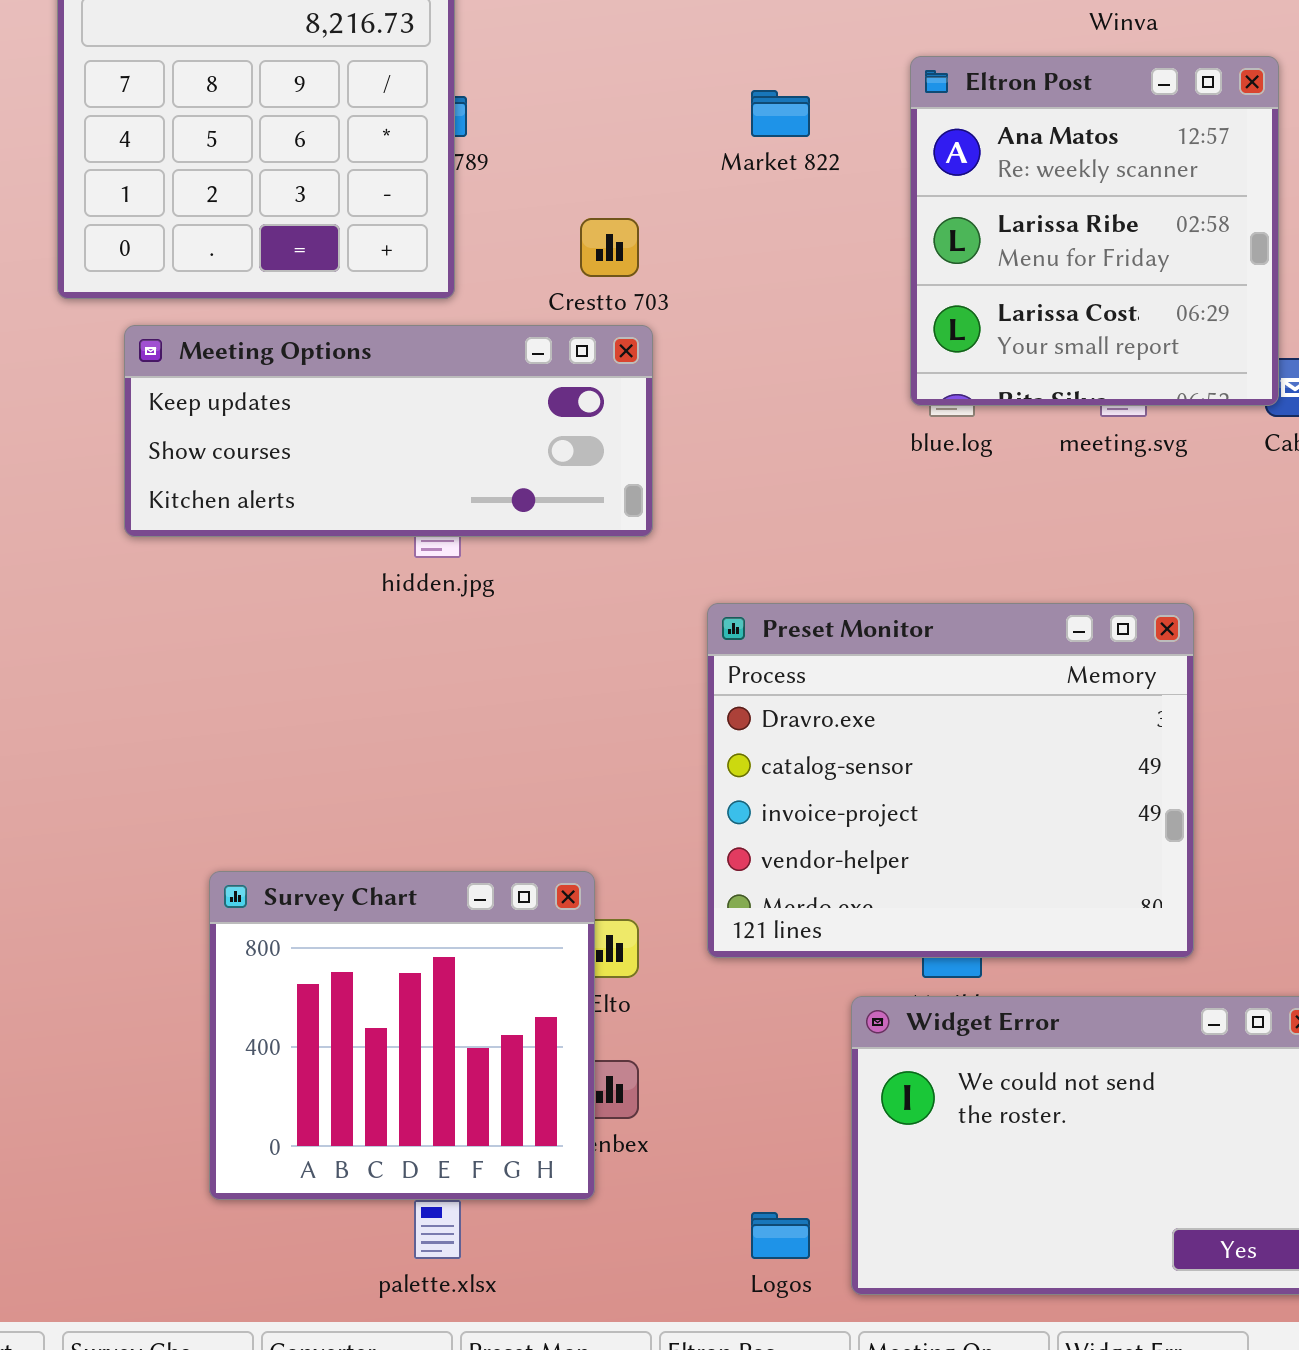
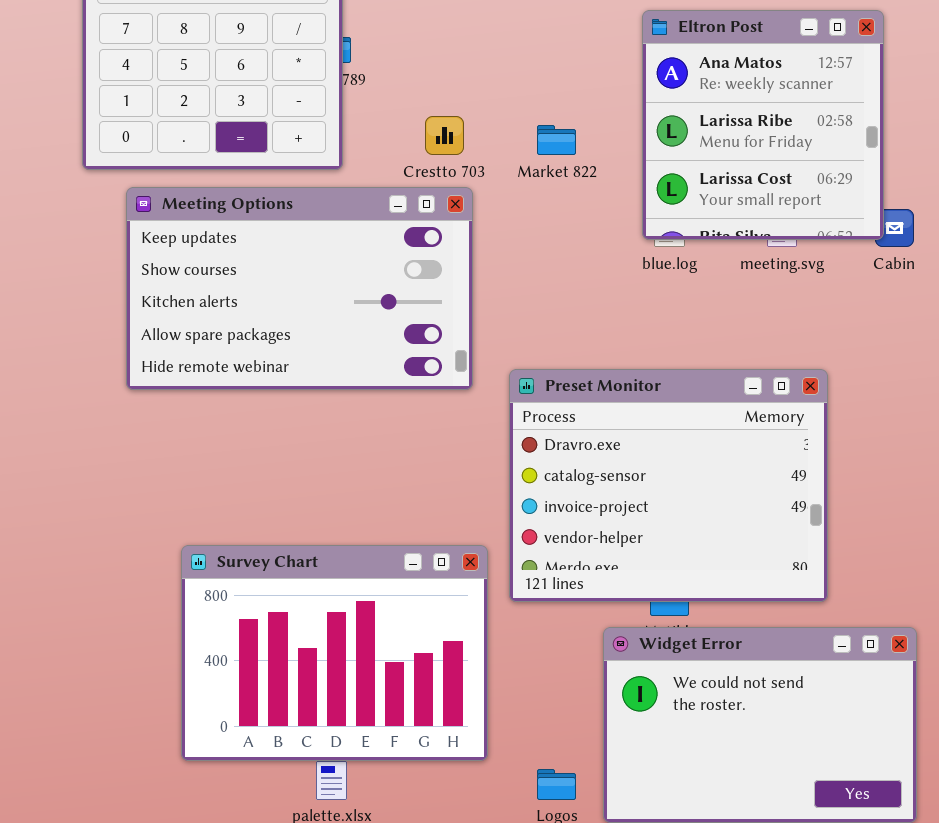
Market 822: [751,90,810,137] -> [537,125,576,155], moved
Meeting Options: [124,325,653,537] -> [126,187,473,390], resized
Survey Chart: [209,871,595,1200] -> [181,545,488,761], resized

